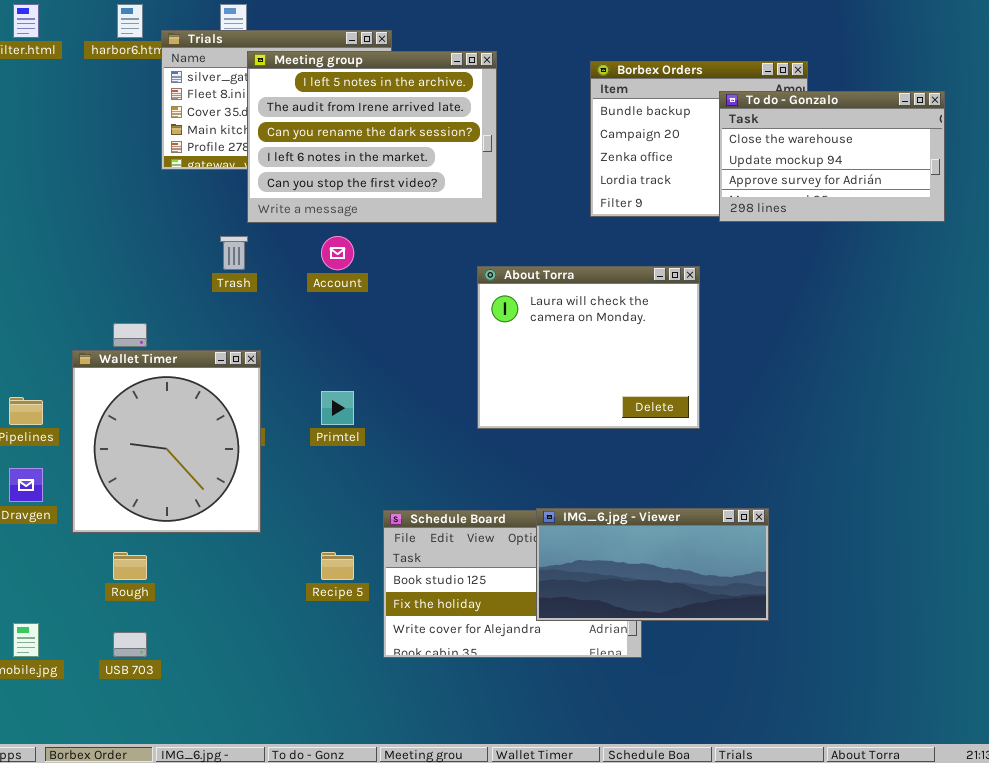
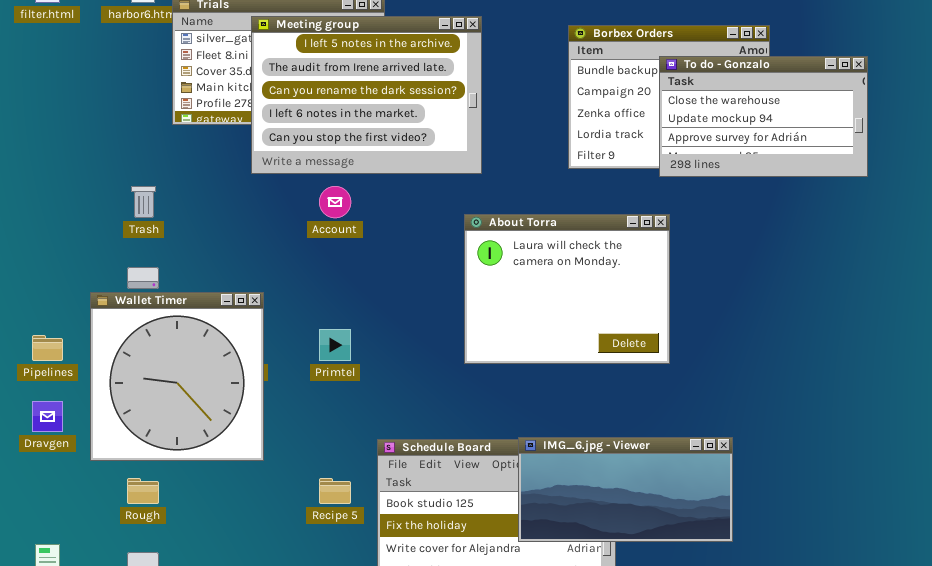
To do - Gonzalo: [719,91,945,222] -> [659,56,868,177], moved
Trash: [220,236,248,270] -> [131,186,156,218], moved

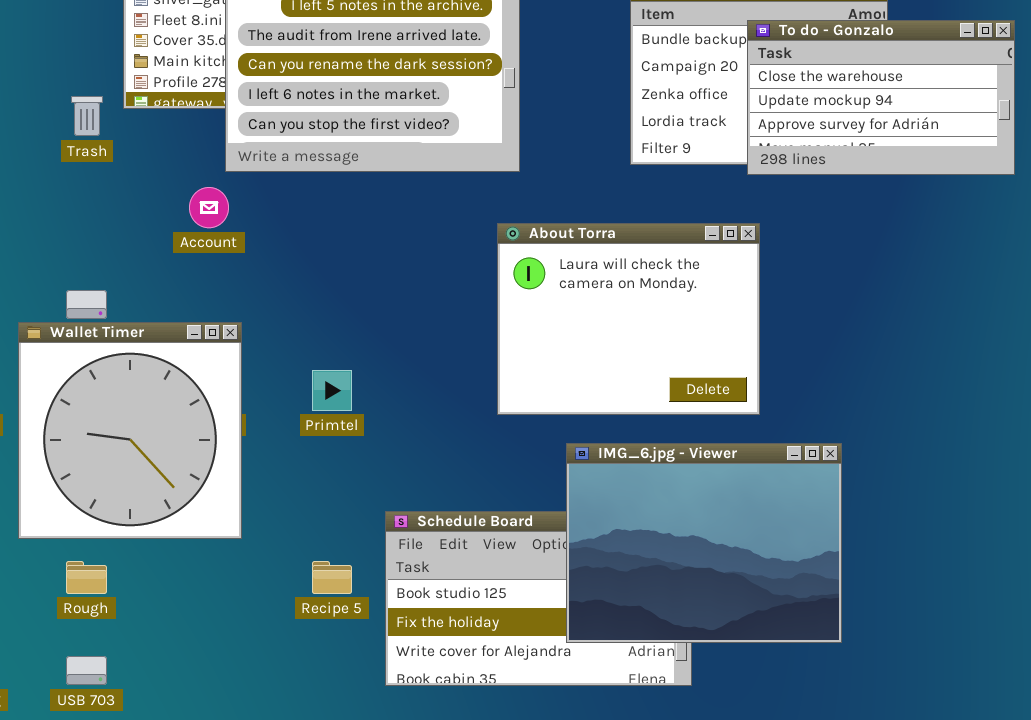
Trash: [131,186,156,218] -> [71,96,103,136], moved
Account: [319,186,351,218] -> [189,187,229,228], moved
IMG_6.jpg - Viewer: [518,437,733,542] -> [566,443,842,643], resized

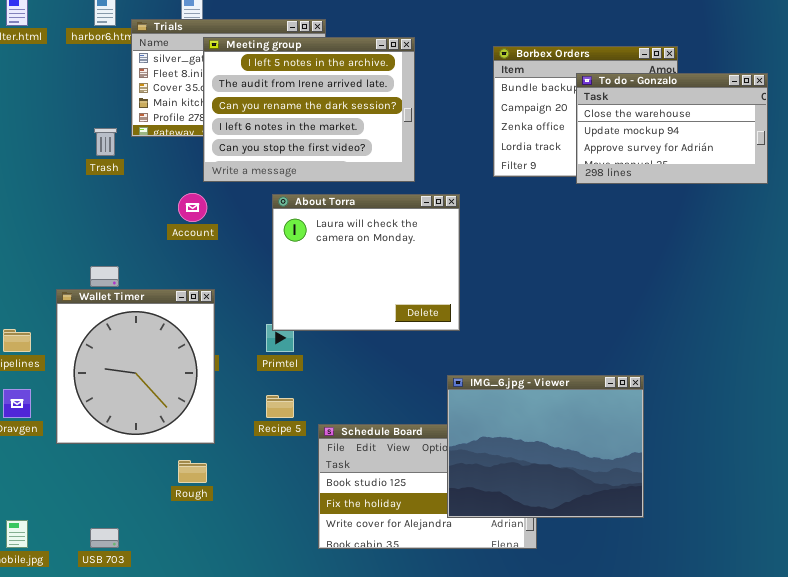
About Torra: [497,223,760,415] -> [272,194,460,331], moved
Rough: [66,561,107,594] -> [178,460,207,483], moved
Recipe 5: [312,561,352,594] -> [266,395,294,418], moved

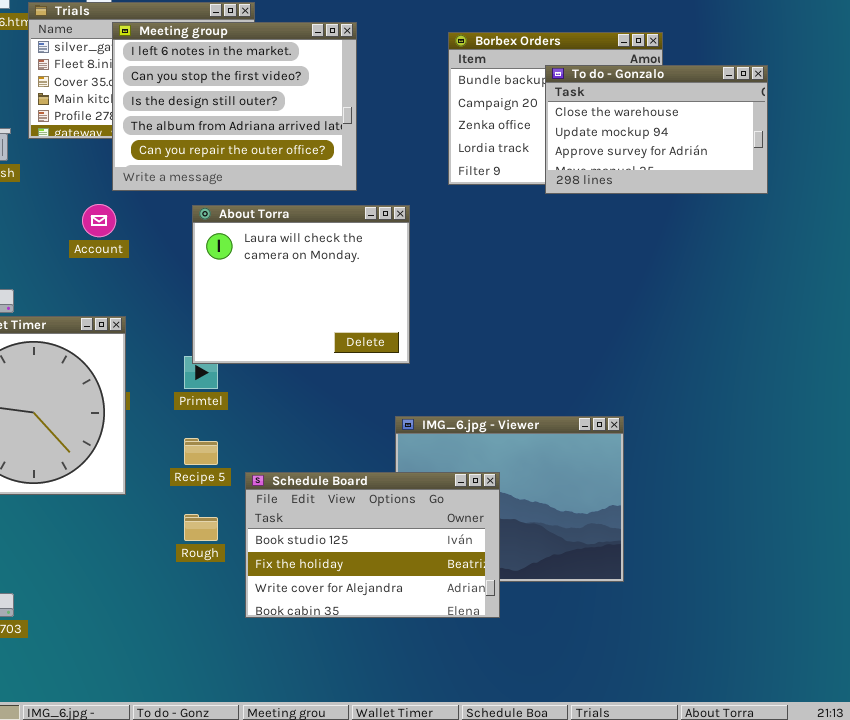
Meeting group: [203,37,415,182] -> [112,22,357,191], scrolled down 3 rows
Schedule Board: [318,424,537,549] -> [245,472,500,618], raised
Rough: [178,460,207,483] -> [184,514,218,541], moved

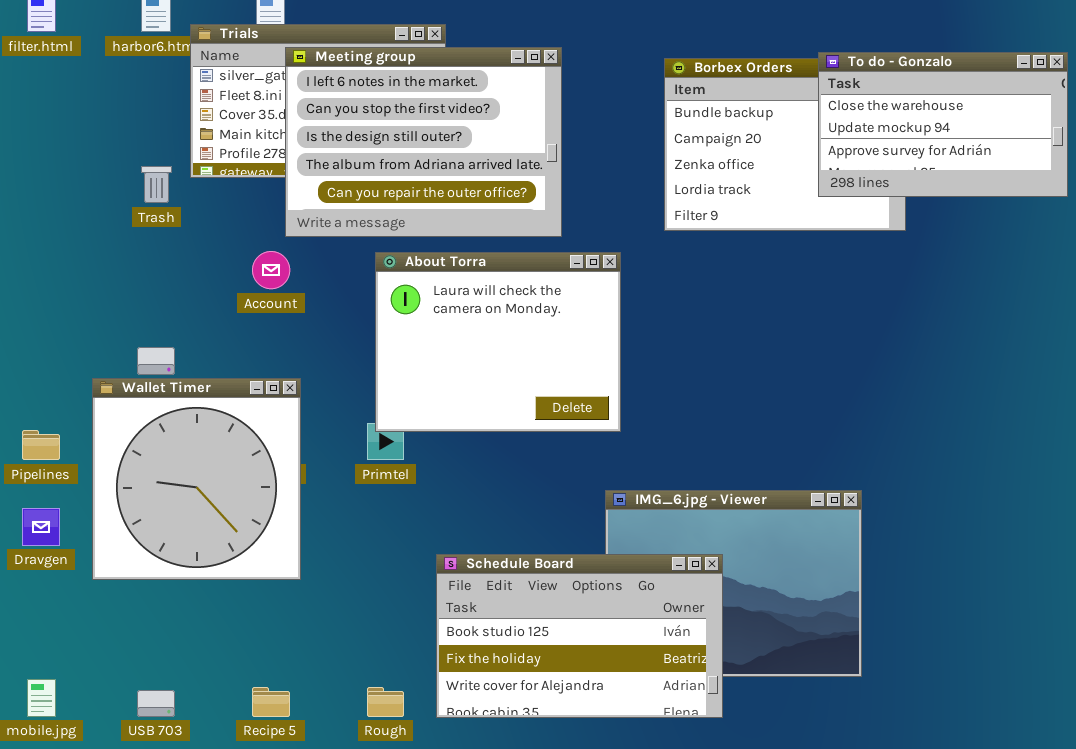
To do - Gonzalo: [545,65,768,194] -> [818,52,1068,197], moved
Recipe 5: [184,438,218,465] -> [252,687,290,717], moved
Rough: [184,514,218,541] -> [367,687,404,717], moved

